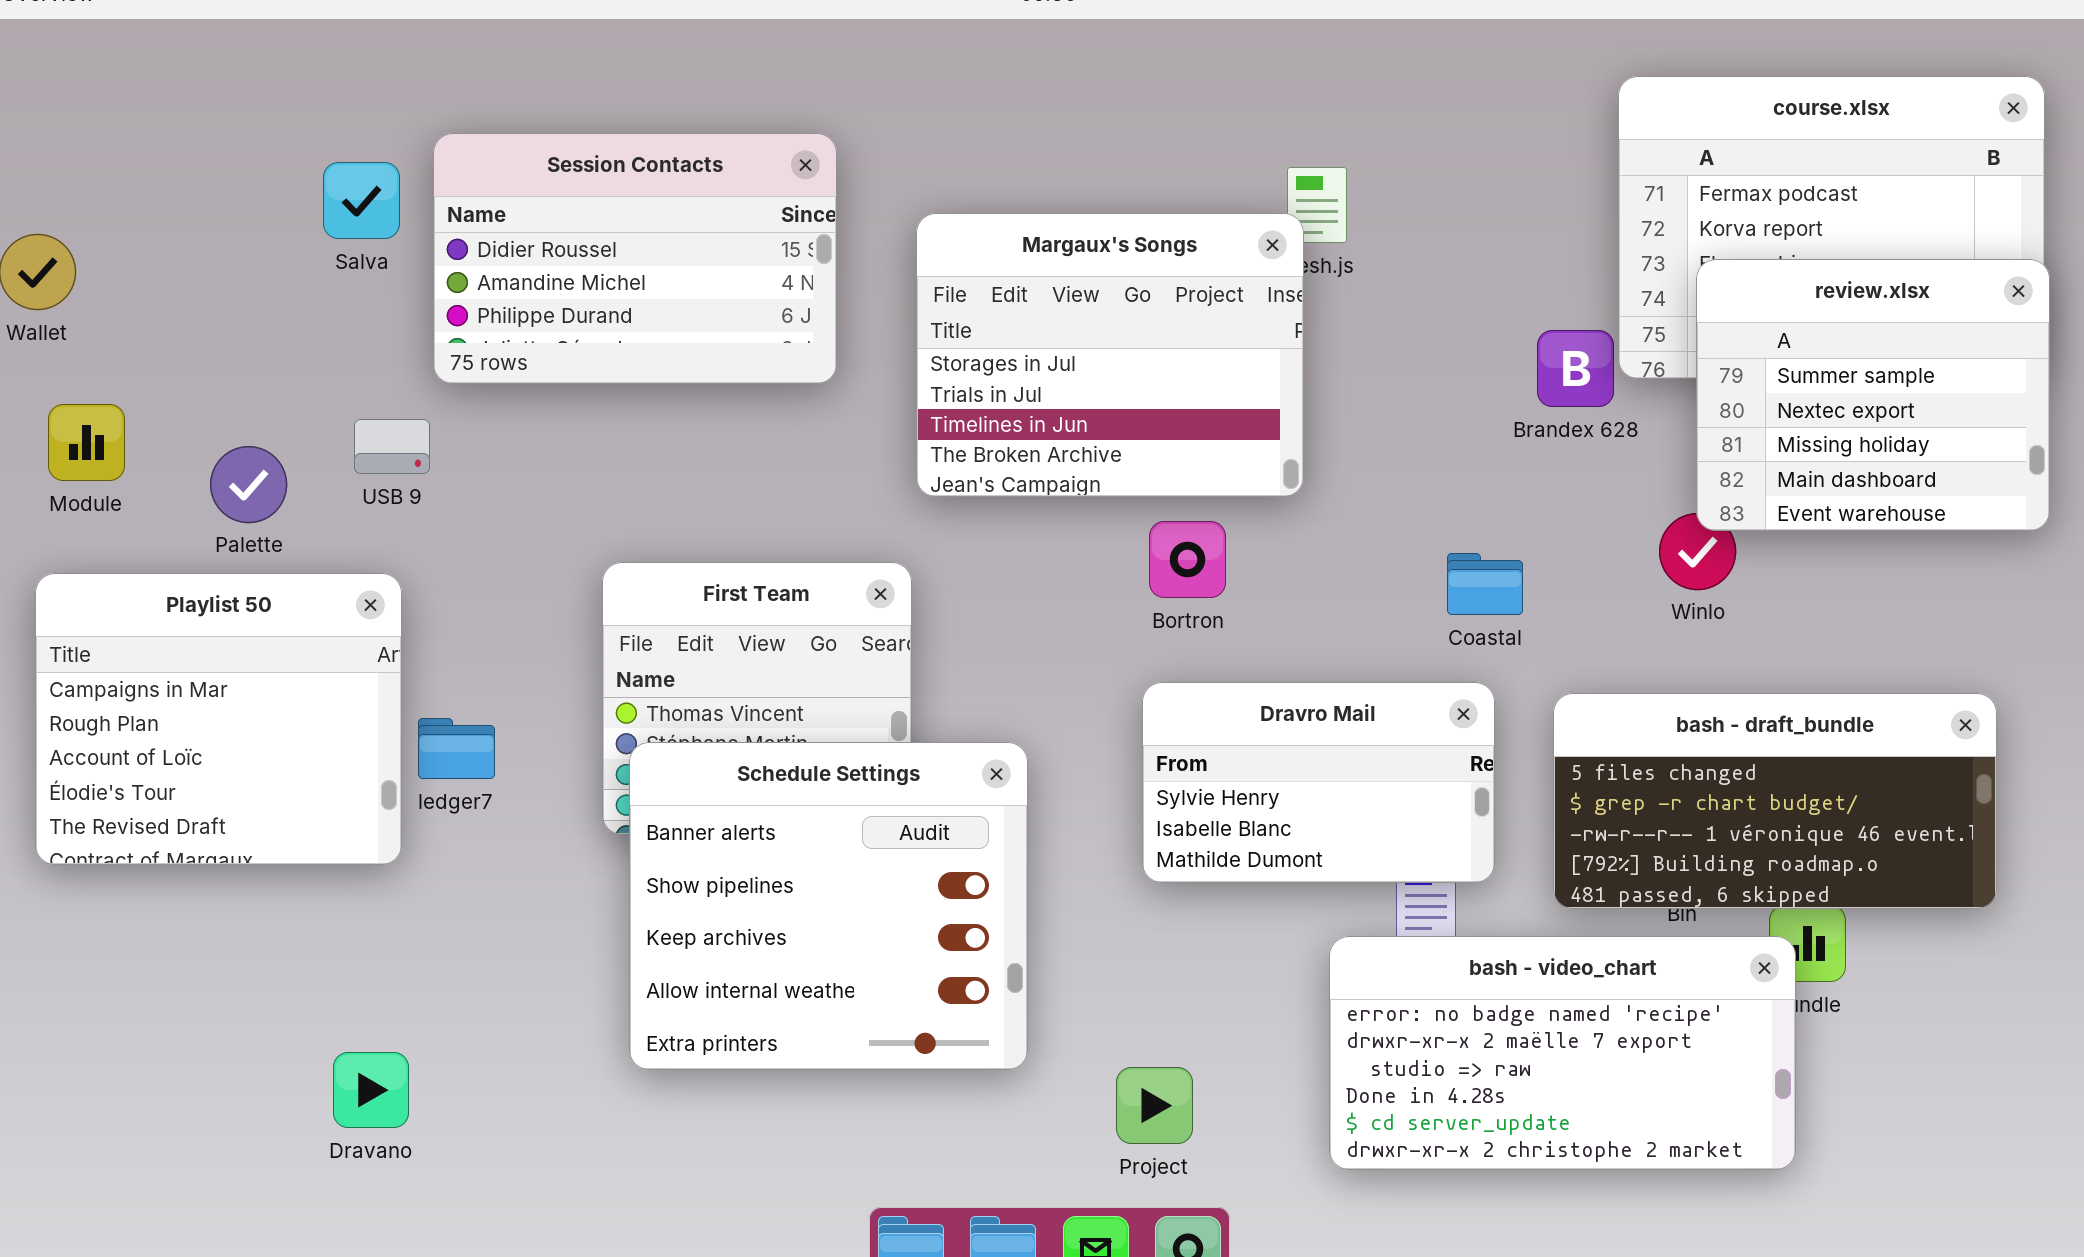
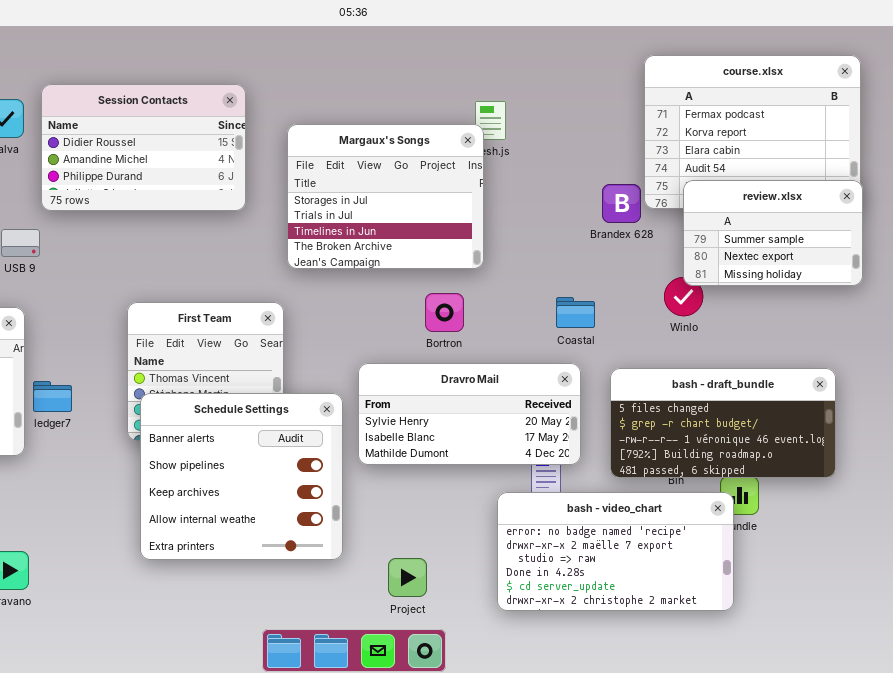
review.xlsx: [1696,259,2050,531] -> [683,180,863,286], resized
Bortron: [1149,521,1226,598] -> [425,293,464,332], moved
Dravro Mail: [1142,682,1495,883] -> [358,363,581,465], resized

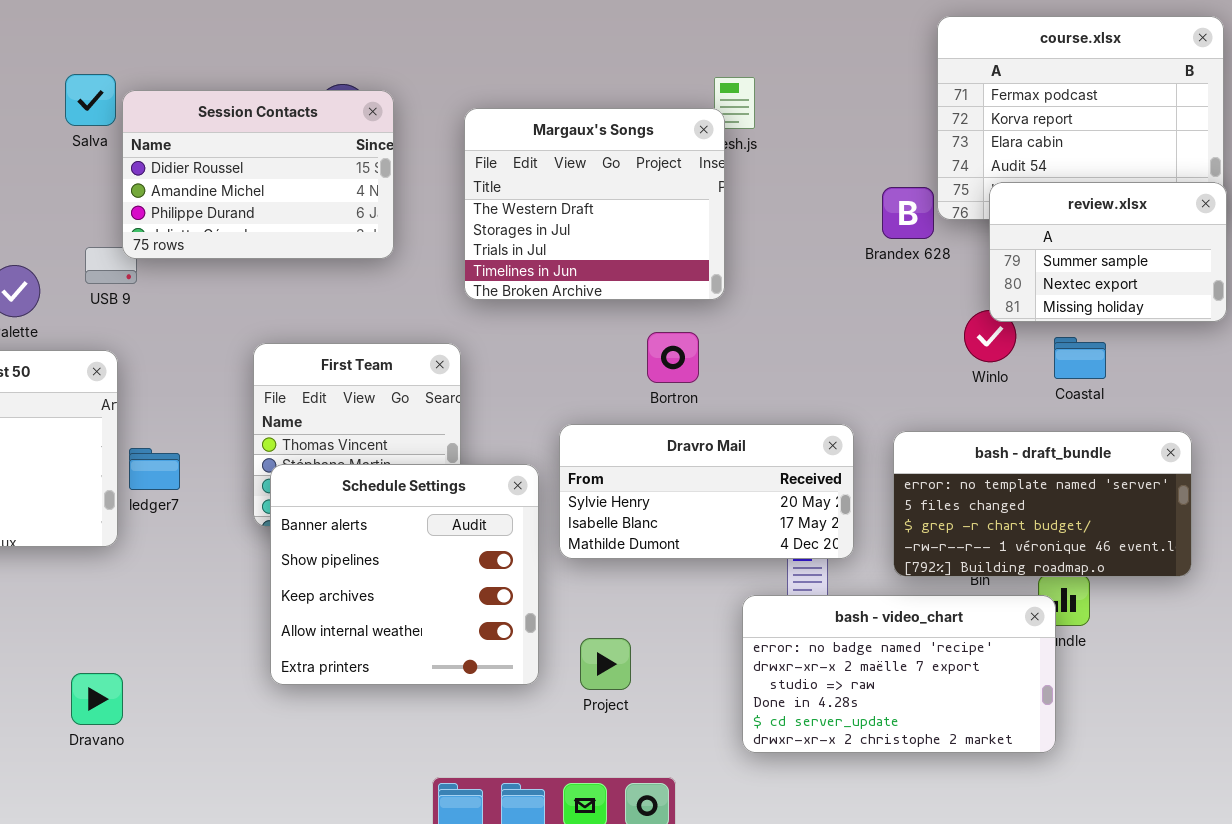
Session Contacts: [41,84,246,211] -> [122,90,394,259], moved
Margaux's Songs: [287,124,484,269] -> [464,108,725,300], scrolled up 1 row
Coastal: [556,297,595,328] -> [1054,337,1106,379], moved
bash - draft_bundle: [610,368,836,478] -> [893,431,1192,577], scrolled up 1 row
Project: [388,558,427,597] -> [580,638,631,690], moved

